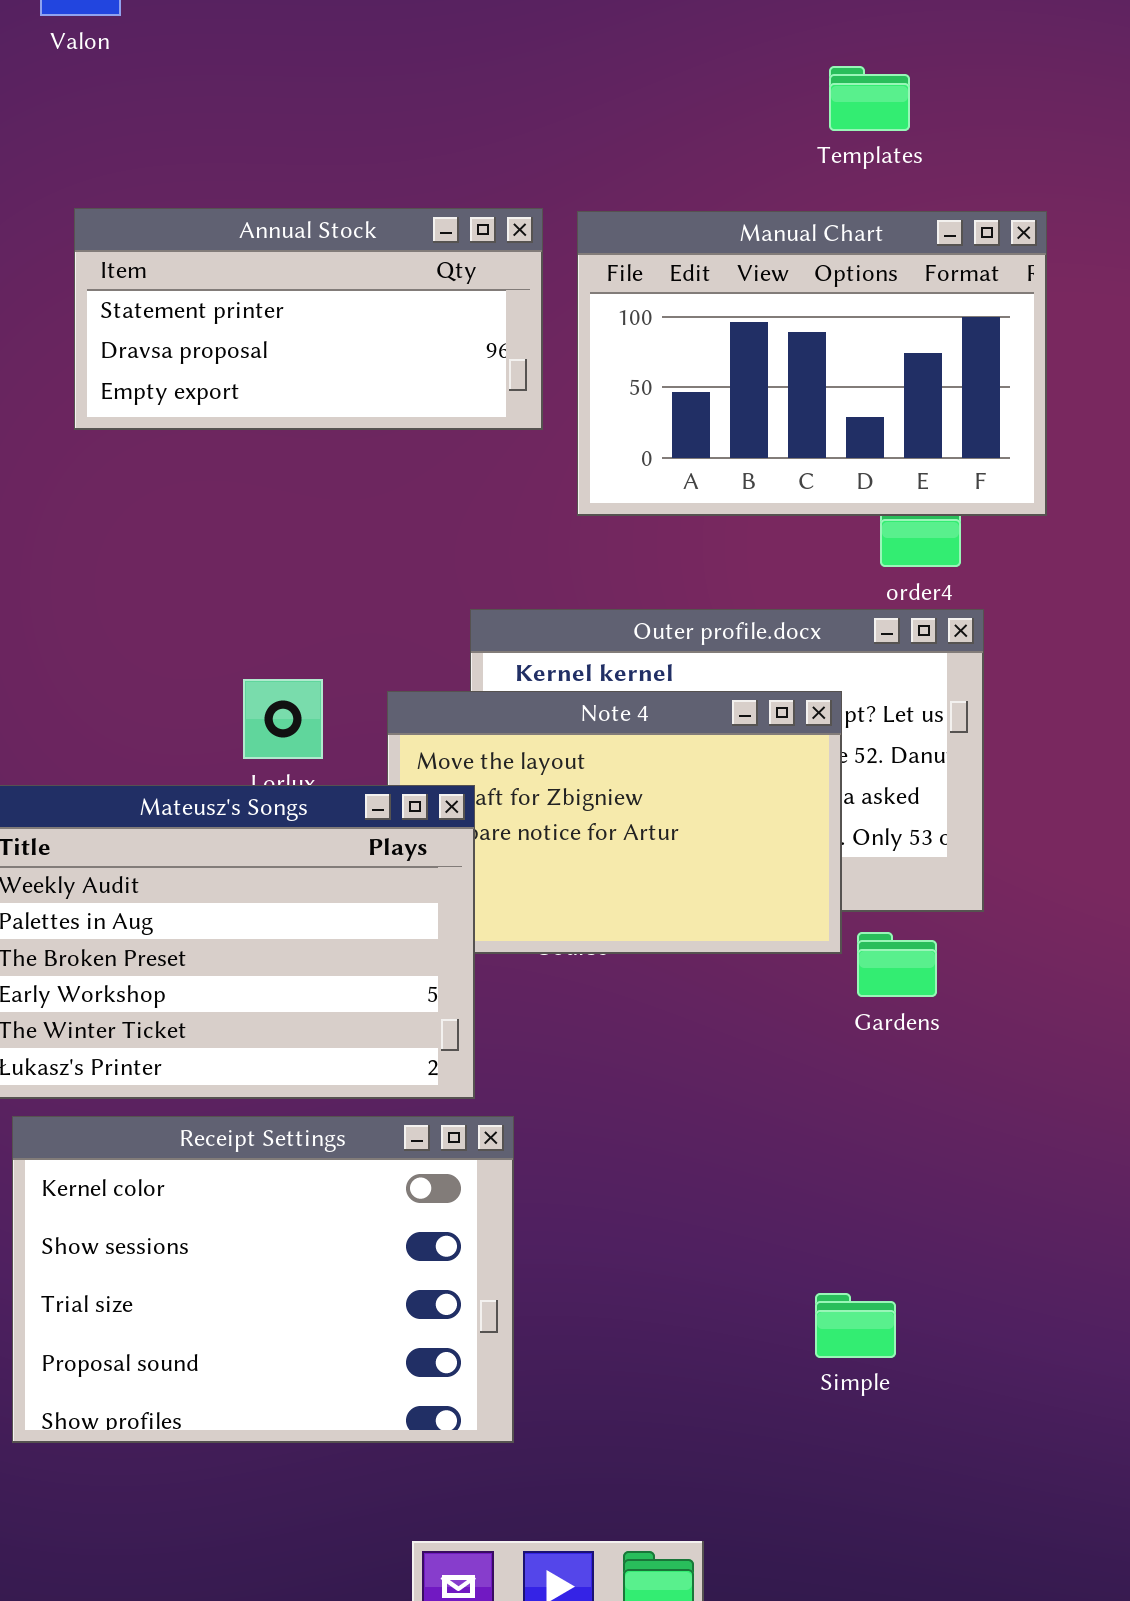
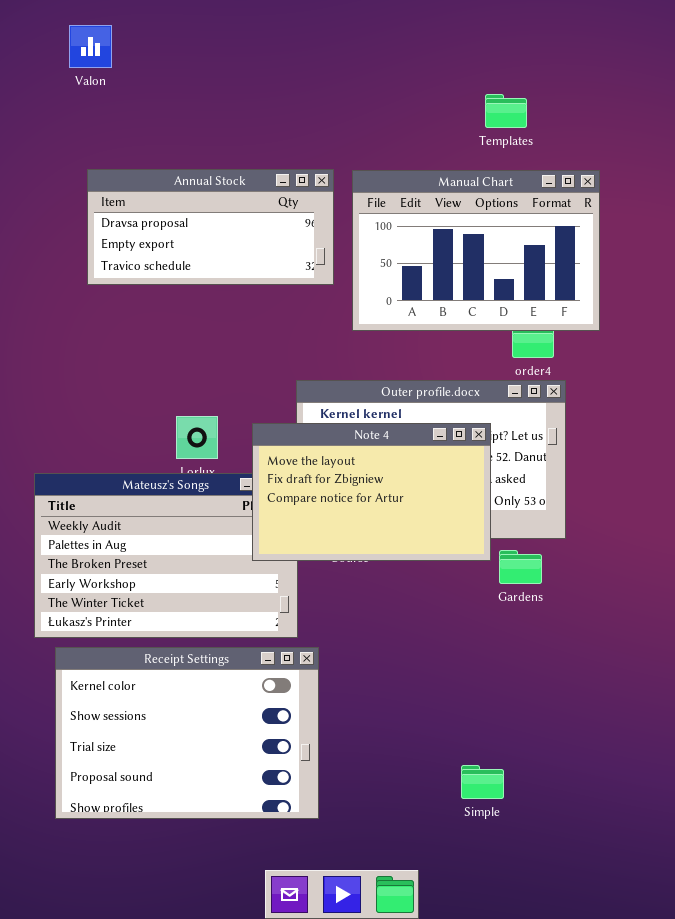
Annual Stock: [74,208,543,430] -> [87,169,334,285], scrolled down 1 row
Note 4: [387,691,842,954] -> [252,423,491,561], raised
Simple: [815,1293,896,1358] -> [461,765,504,799], moved

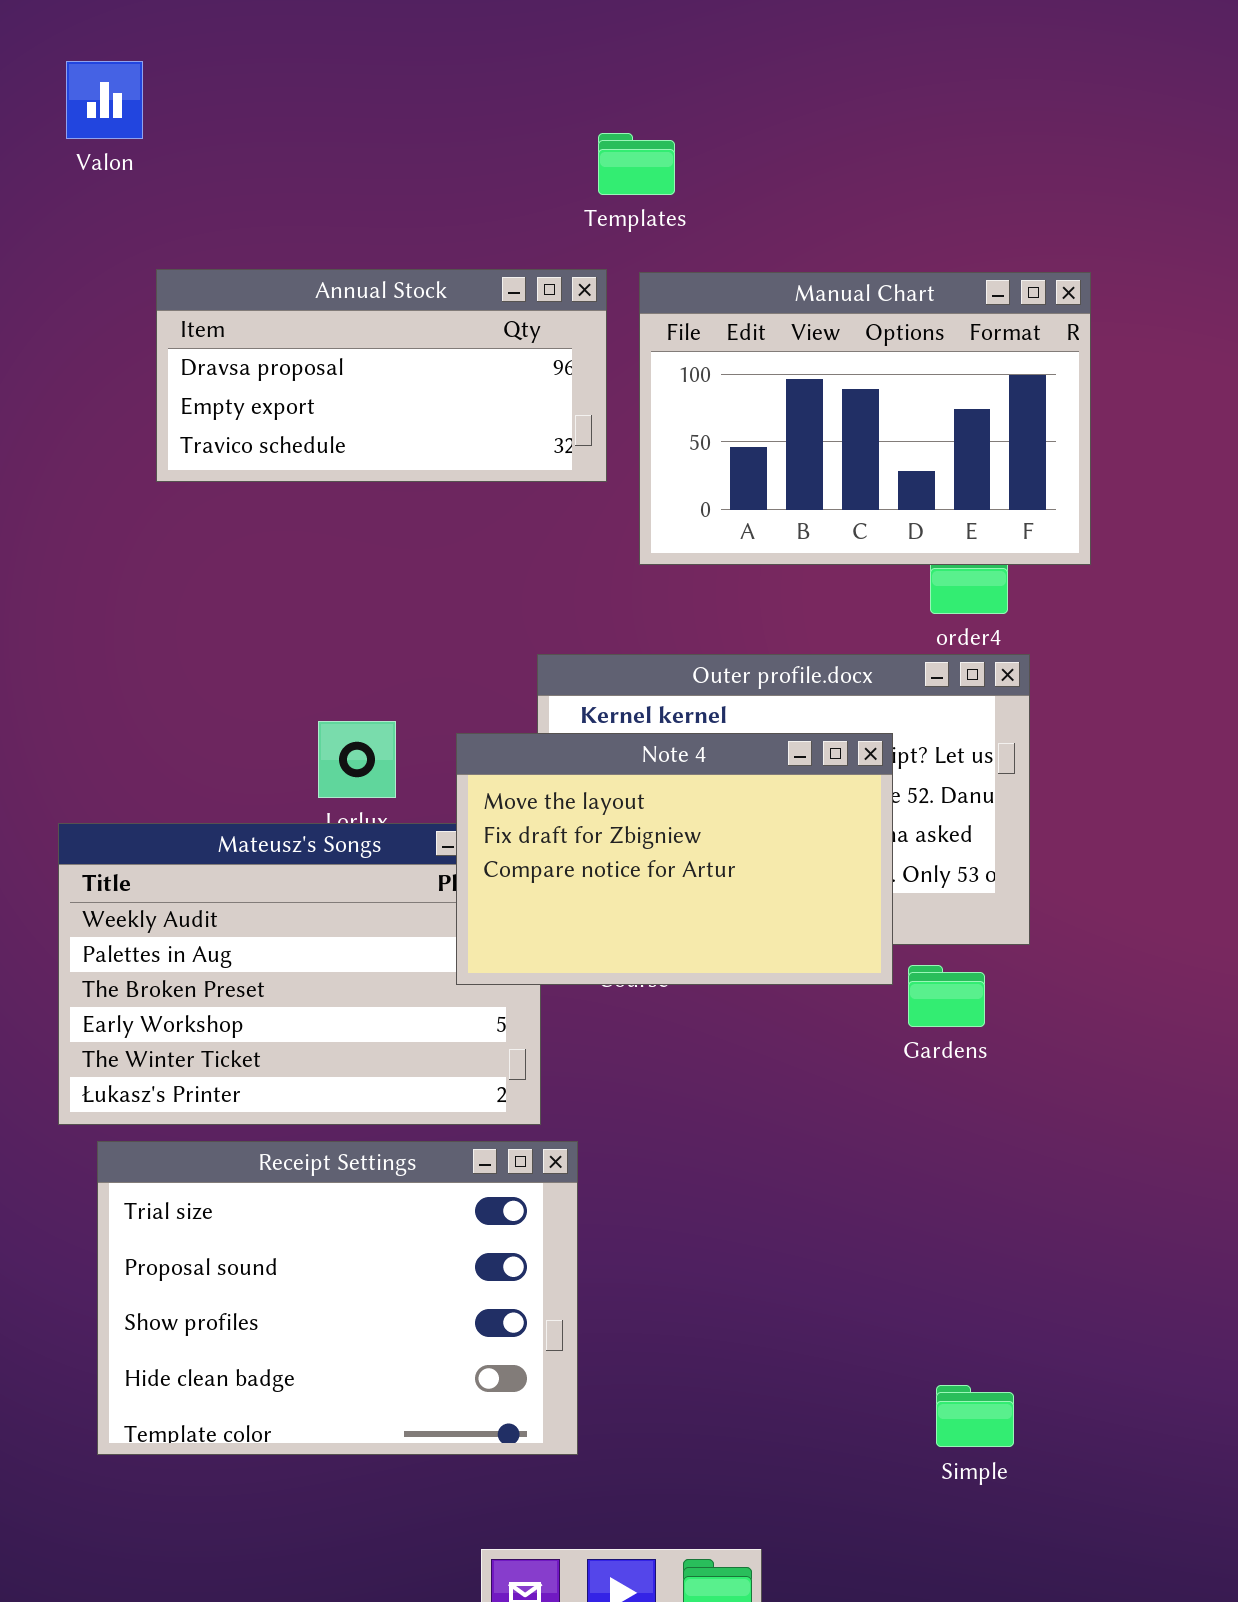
Valon: [69,25,112,68] -> [66,61,143,139], moved
Templates: [485,94,527,128] -> [598,133,675,195], moved
Receipt Settings: [55,647,319,819] -> [97,1141,578,1455], scrolled down 2 rows
Simple: [461,765,504,799] -> [936,1385,1014,1447], moved

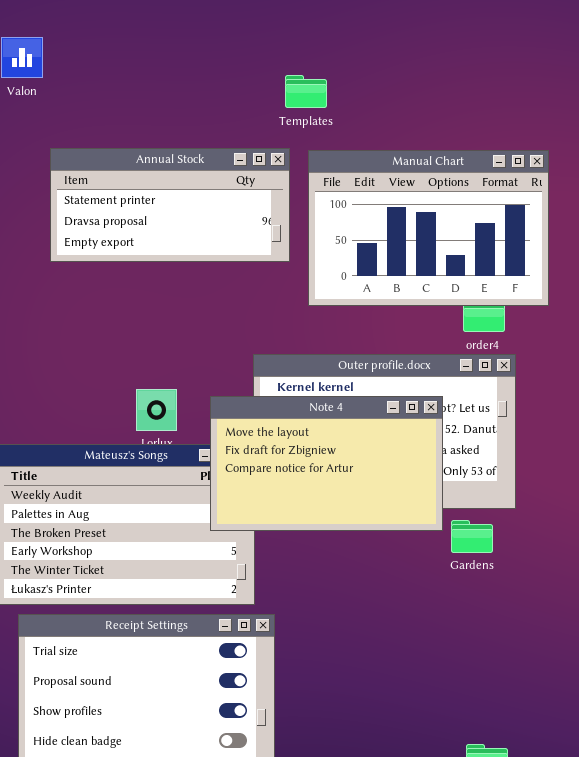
Annual Stock: [156,269,607,482] -> [50,148,290,262], scrolled up 1 row

